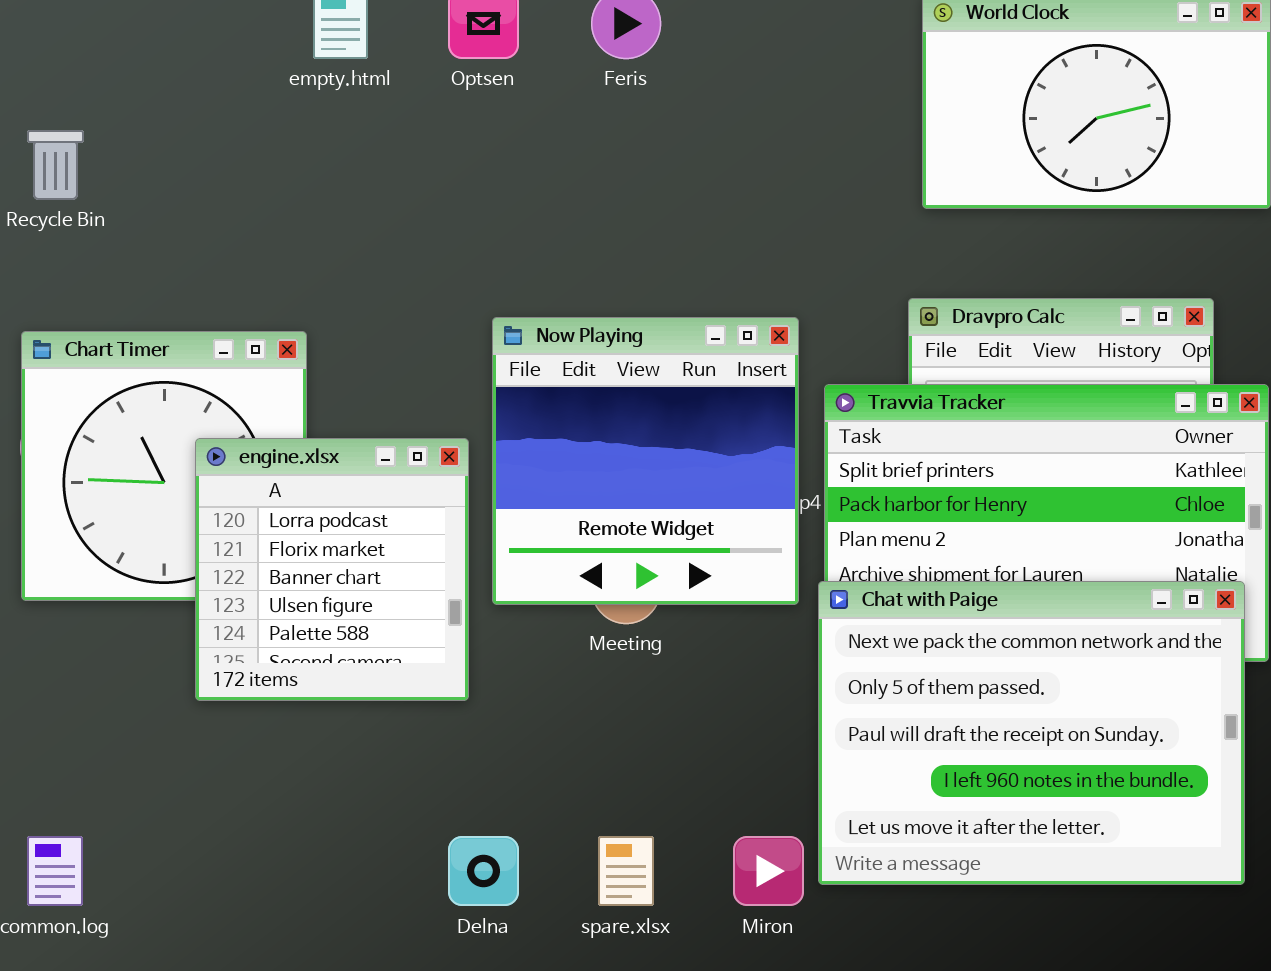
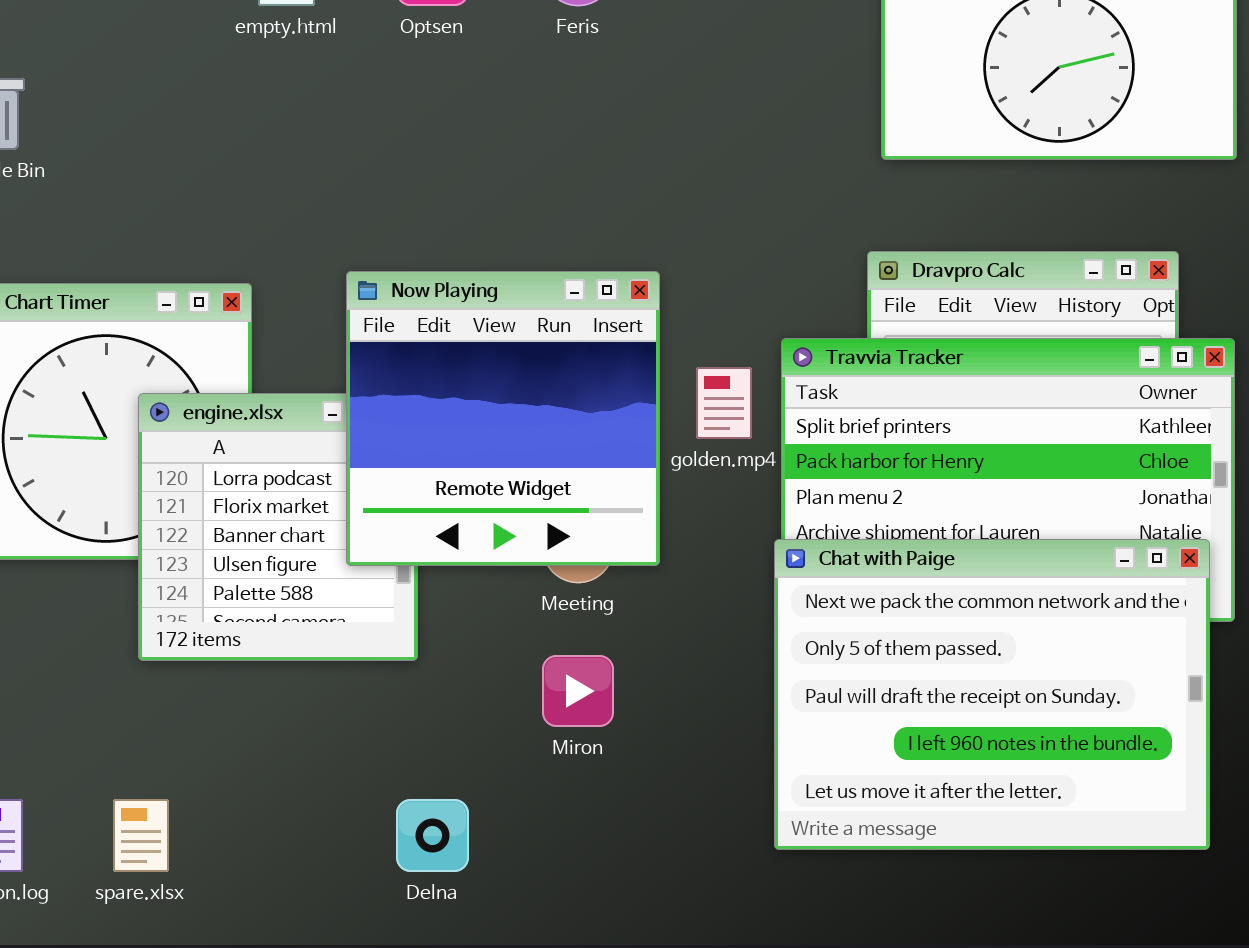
Now Playing: [492,317,799,605] -> [346,271,660,566], moved
spare.xlsx: [598,836,654,906] -> [113,799,169,872], moved
Miron: [733,836,804,906] -> [542,655,614,727], moved

